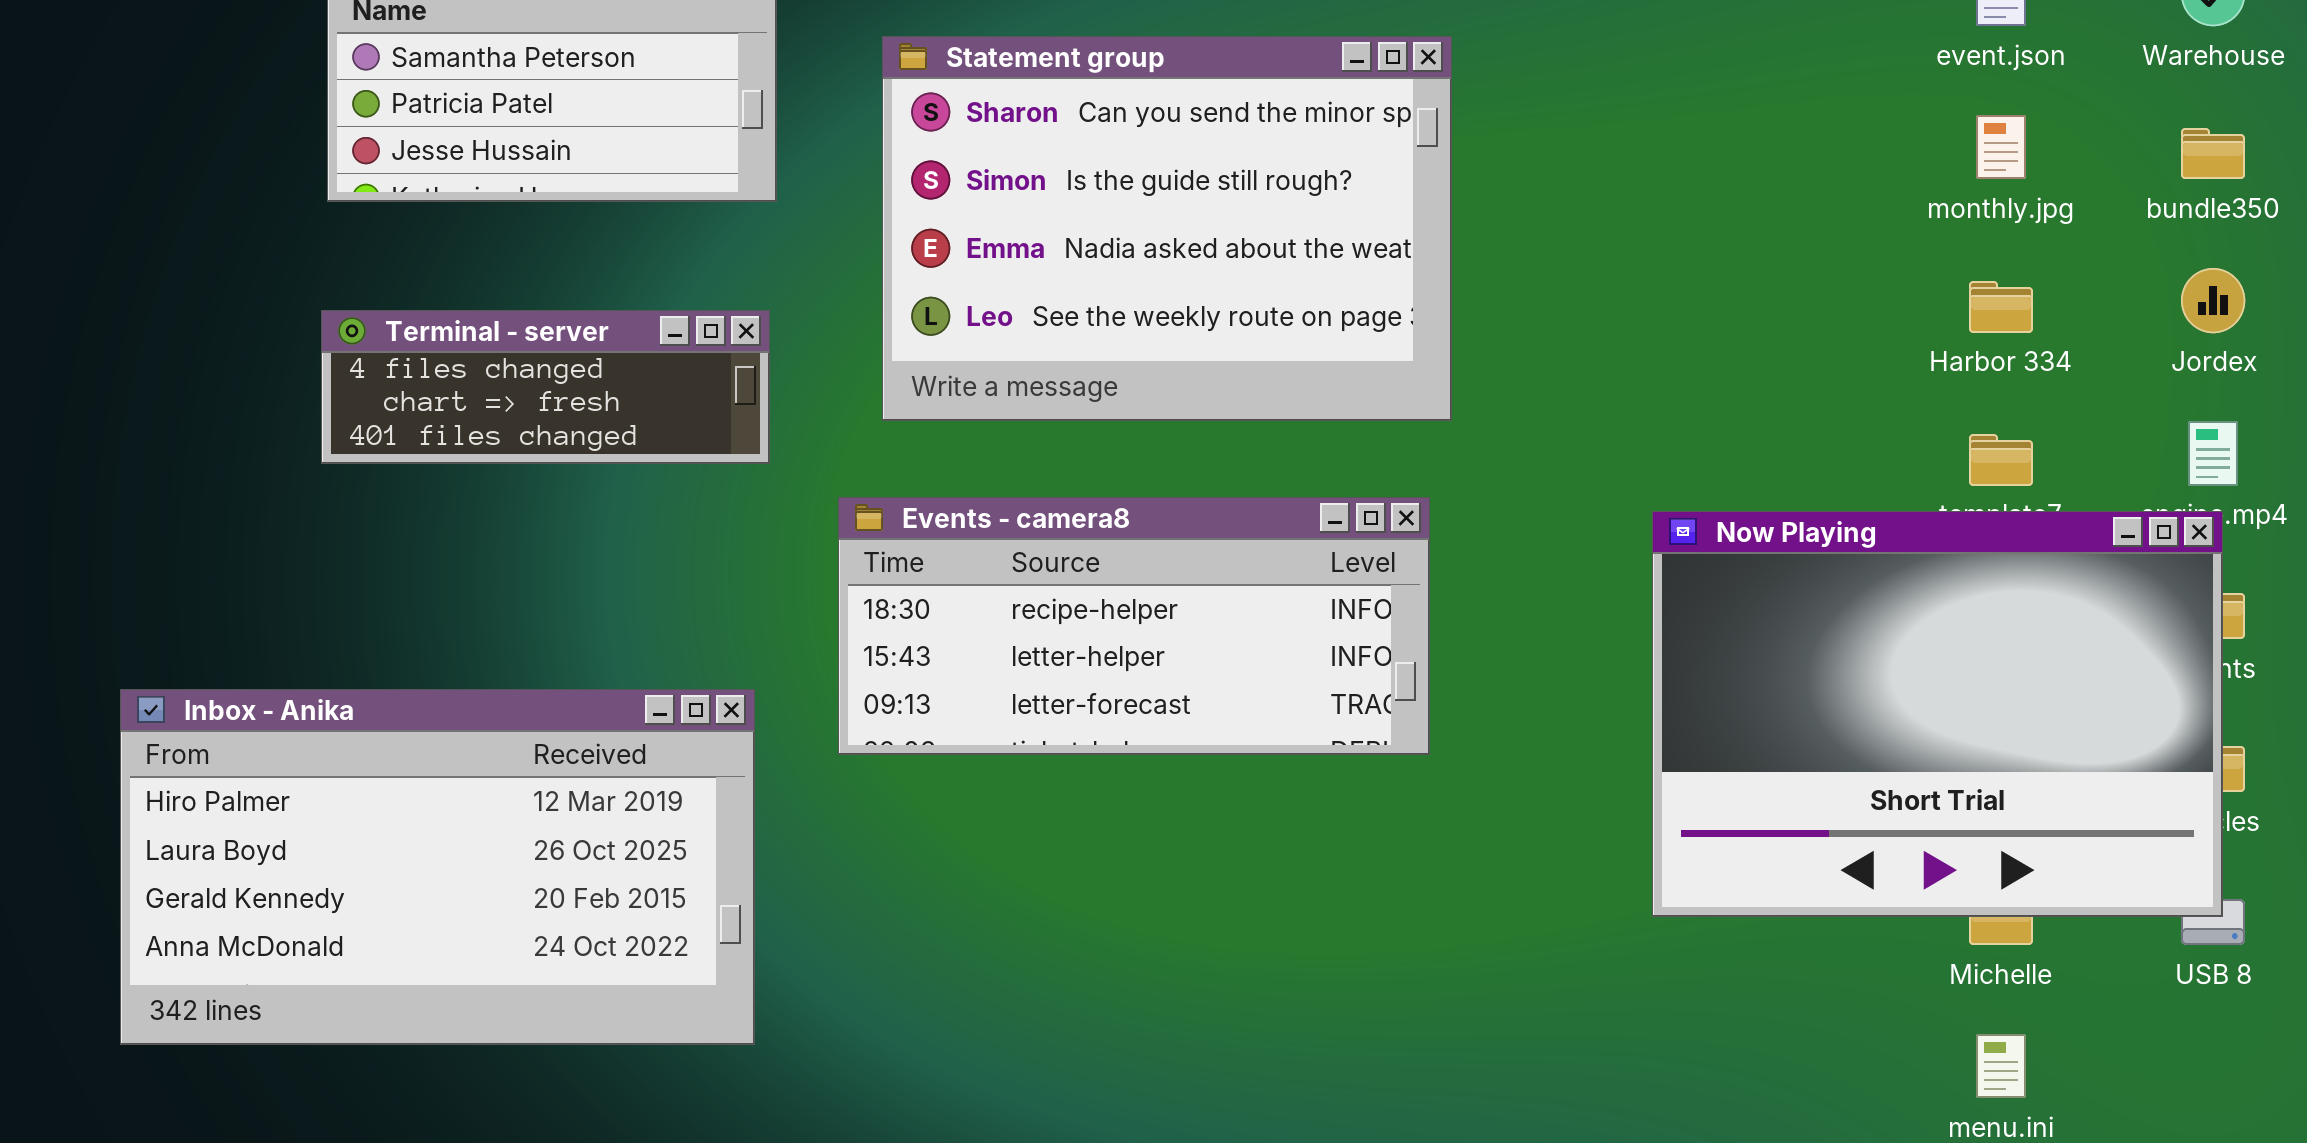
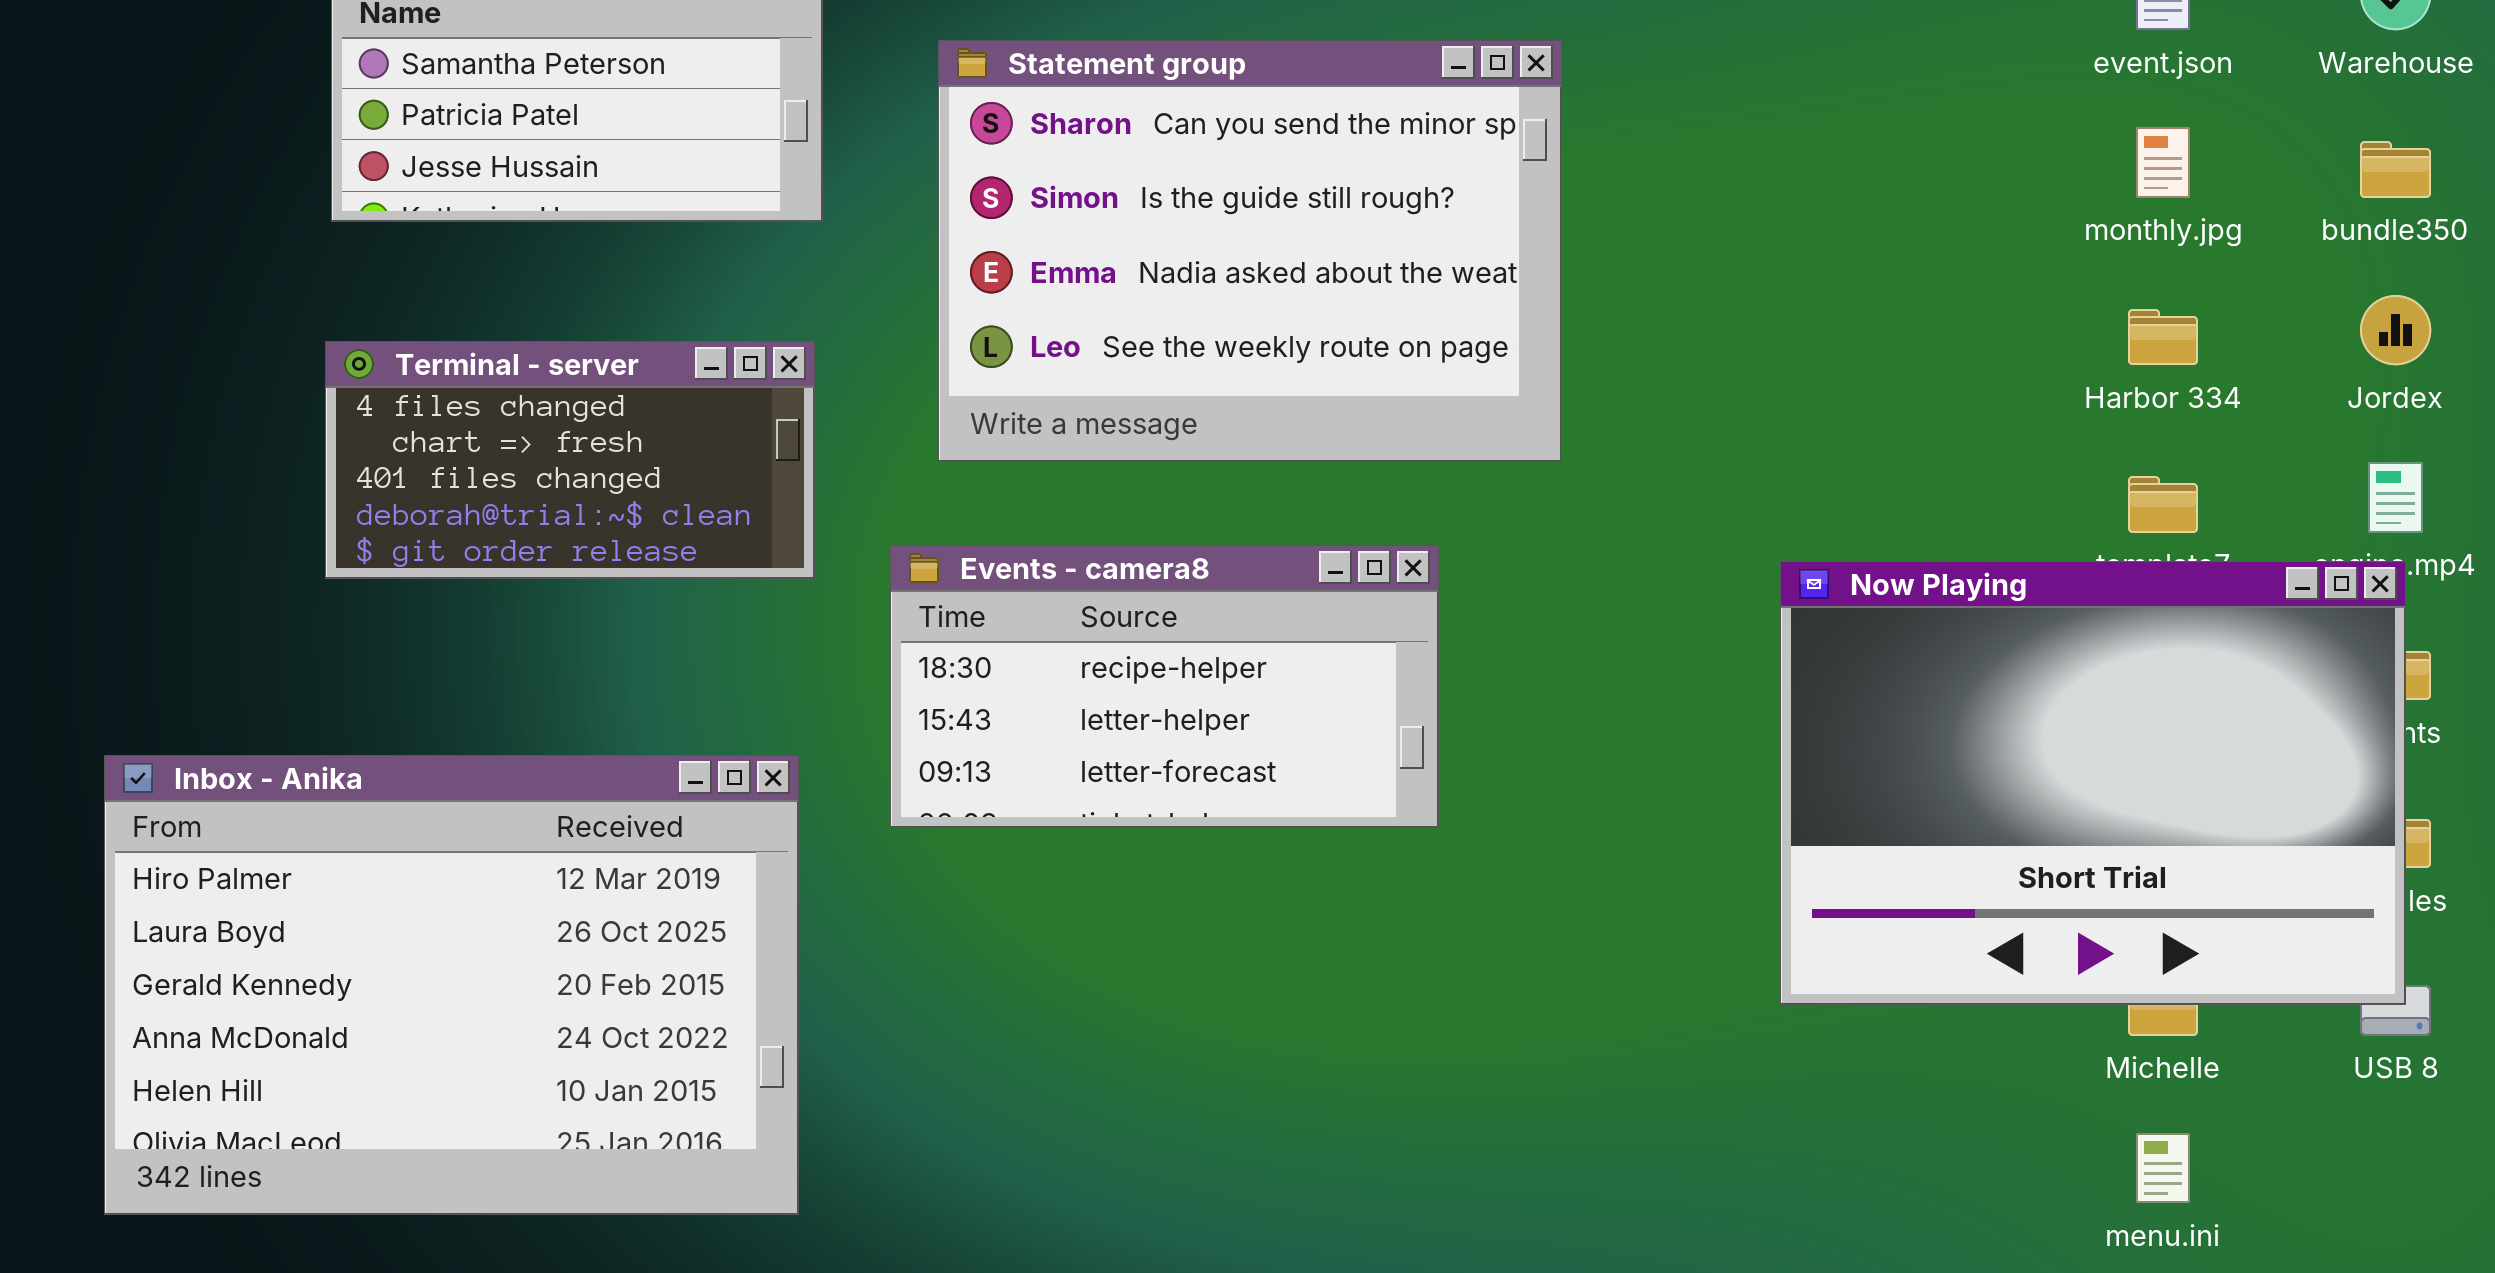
Terminal - server: [321,310,770,464] -> [325,341,815,579], resized
Events - camera8: [838,497,1430,755] -> [890,545,1439,828], resized
Inbox - Anika: [120,689,755,1045] -> [104,755,799,1215], resized

